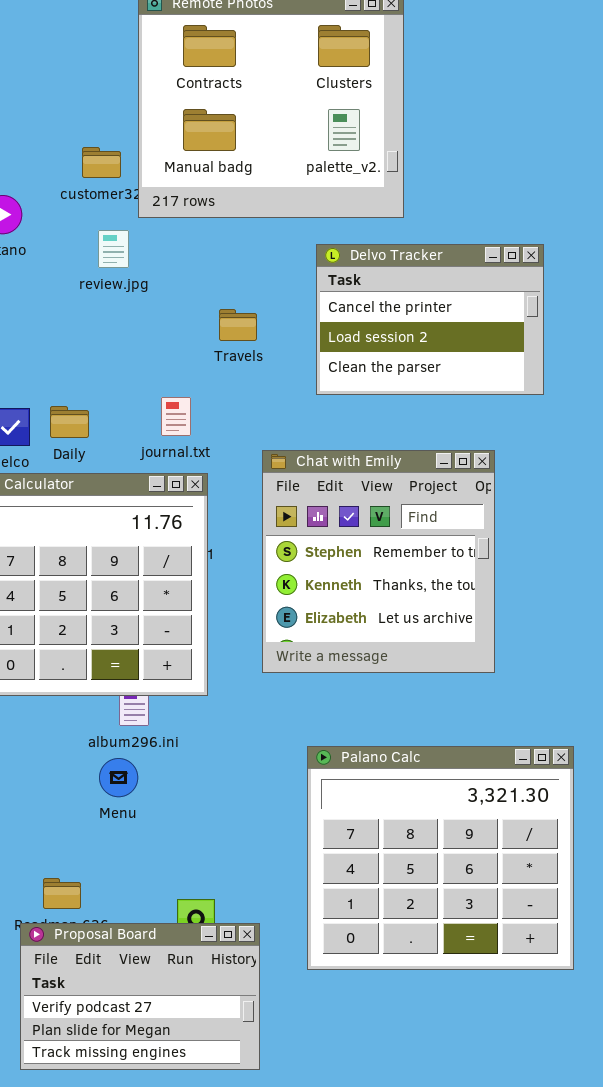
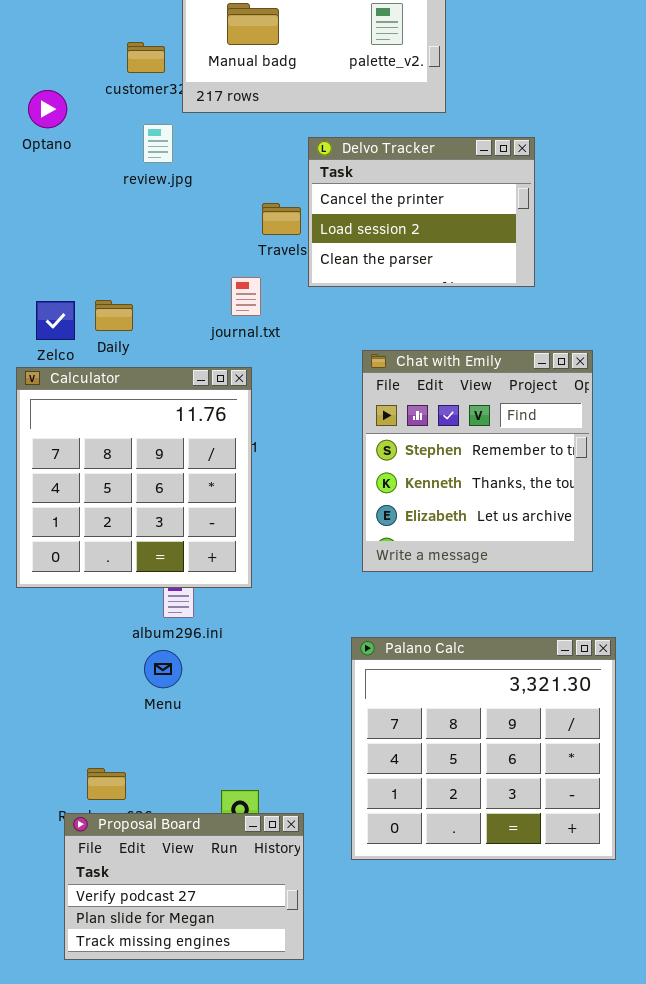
Delvo Tracker: [316,244,544,395] -> [308,137,535,287], moved
journal.txt: [161,397,191,436] -> [231,277,261,316], moved
Chat with Emily: [262,450,495,673] -> [362,350,593,572], moved

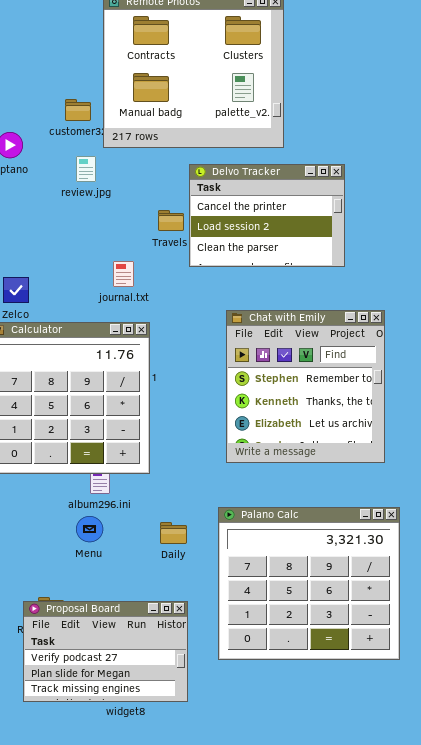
journal.txt: [231,277,261,316] -> [113,261,134,287], moved
Daily: [95,300,133,331] -> [160,522,187,544], moved
Proposal Board: [64,813,304,960] -> [23,601,188,702], moved

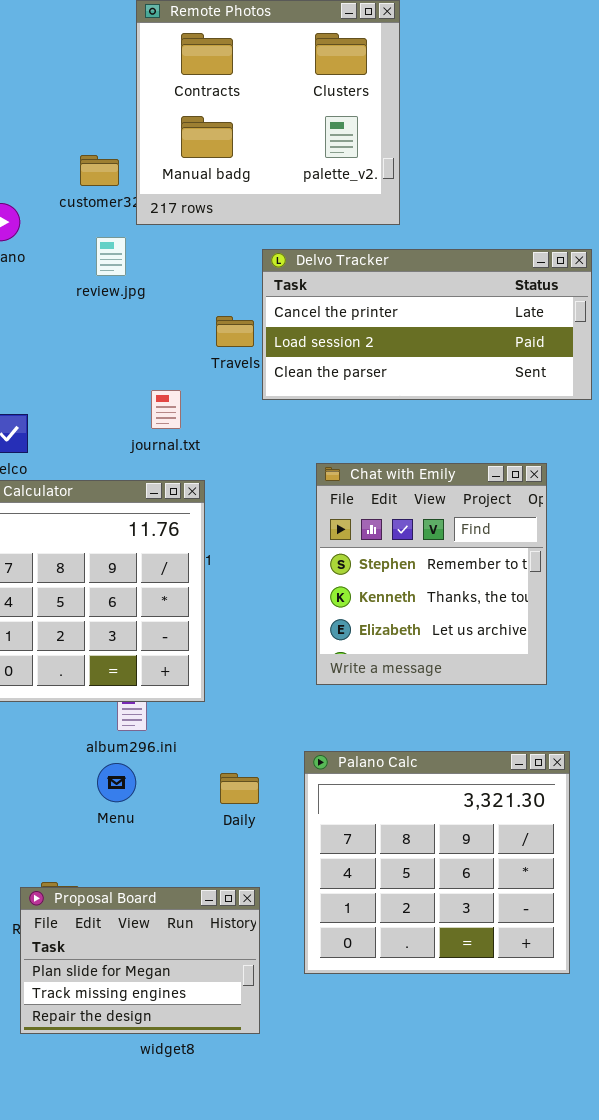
Delvo Tracker: [189,164,345,267] -> [262,249,592,400], resized
Proposal Board: [23,601,188,702] -> [20,887,260,1034], scrolled down 1 row

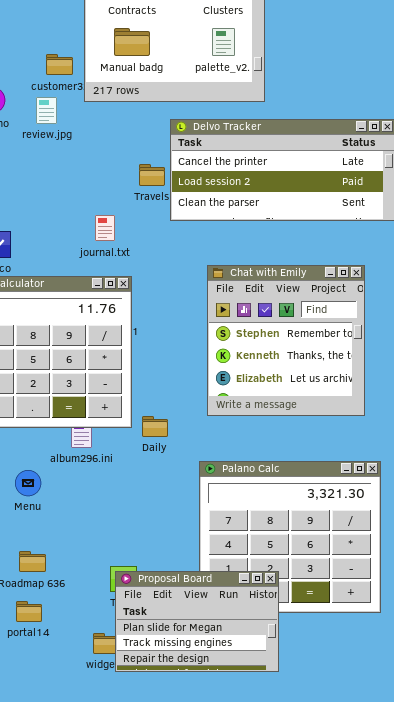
review.jpg: [96,237,126,276] -> [36,97,57,124], moved
Menu: [97,763,136,802] -> [15,470,41,496], moved
Daily: [220,773,259,804] -> [142,416,168,437], moved
Proposal Board: [20,887,260,1034] -> [115,571,279,672], moved

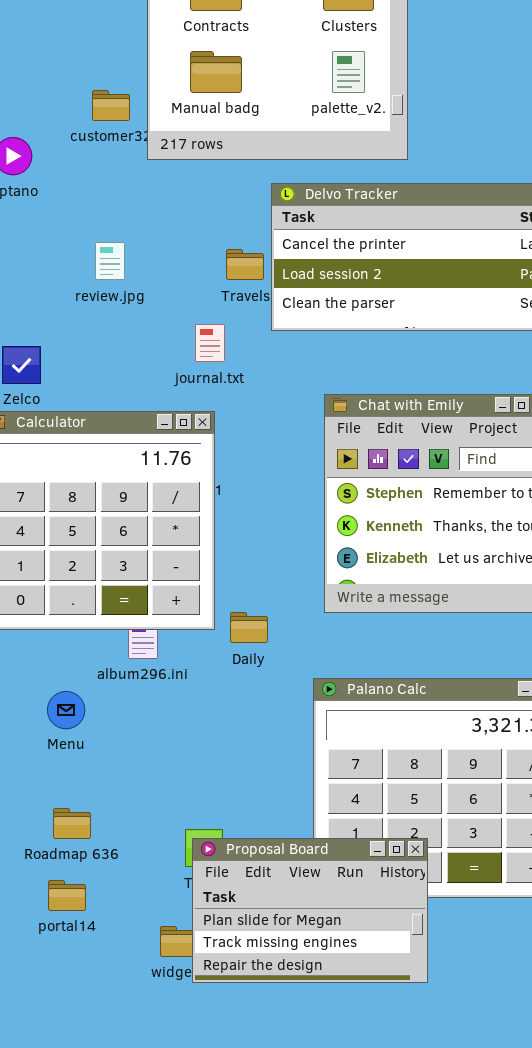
review.jpg: [36,97,57,124] -> [95,242,125,280], moved
journal.txt: [95,215,115,241] -> [195,324,225,362], moved

